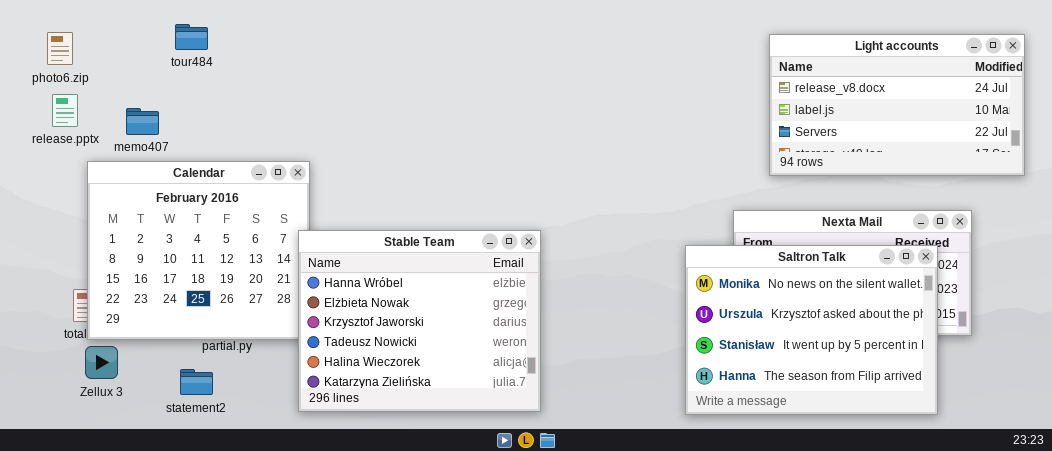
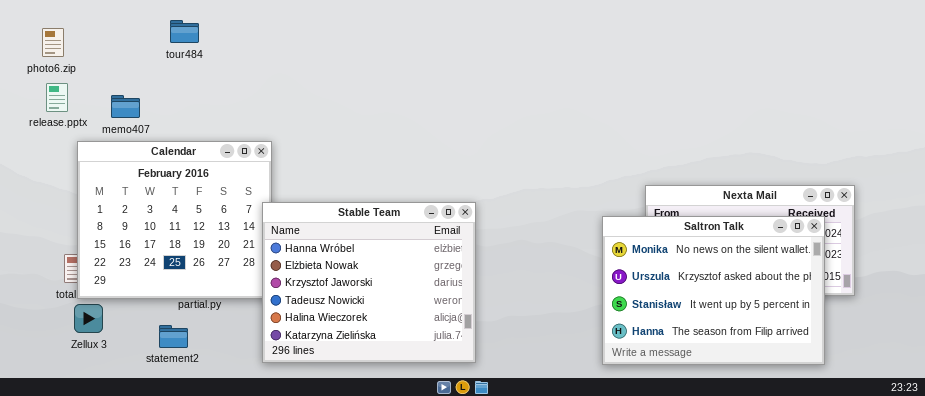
tour484: [175,24,208,50] -> [170,20,199,43], moved
Light accounts: [769,34,1025,176] -> none, closed

